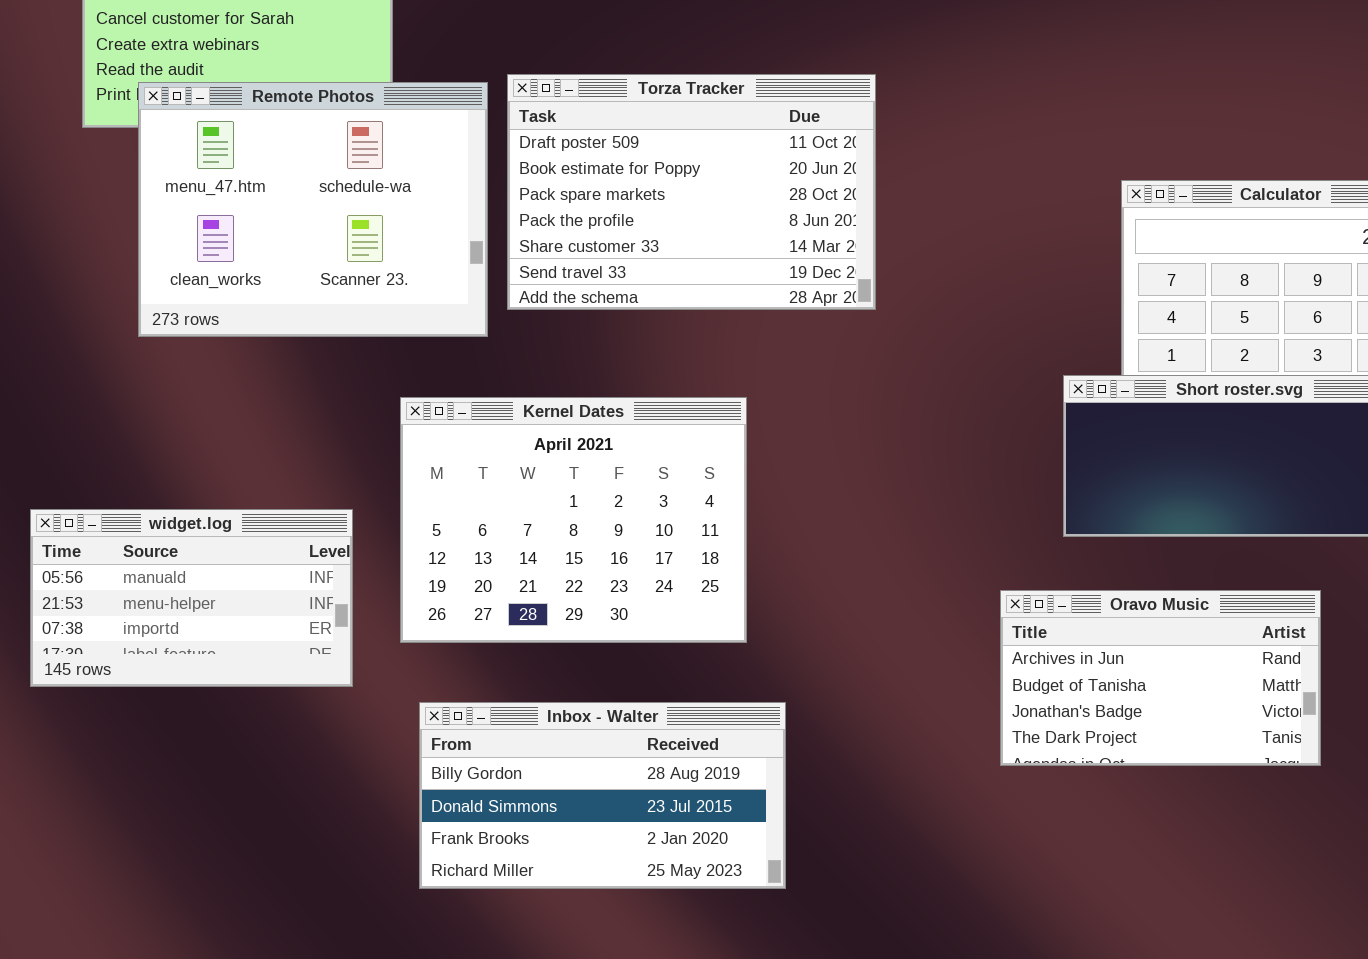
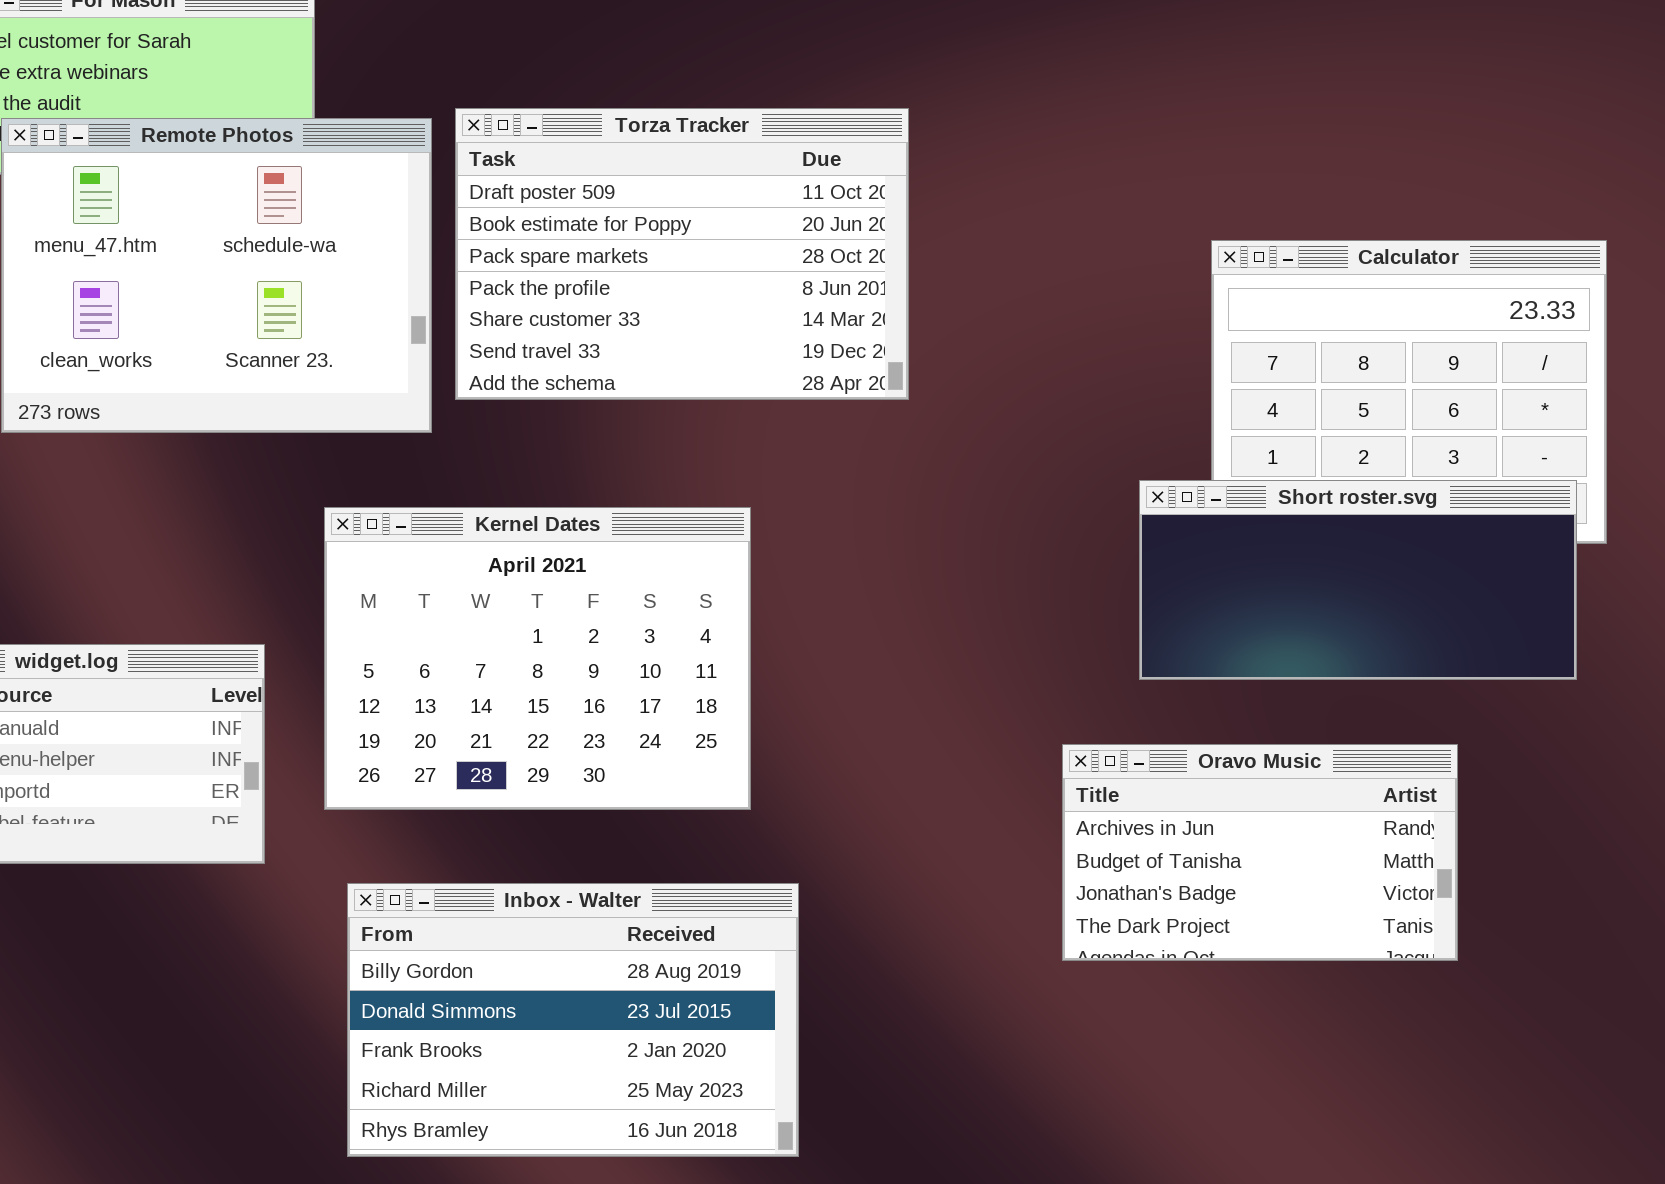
Inbox - Walter: [419,702,786,889] -> [347,883,799,1157], resized

